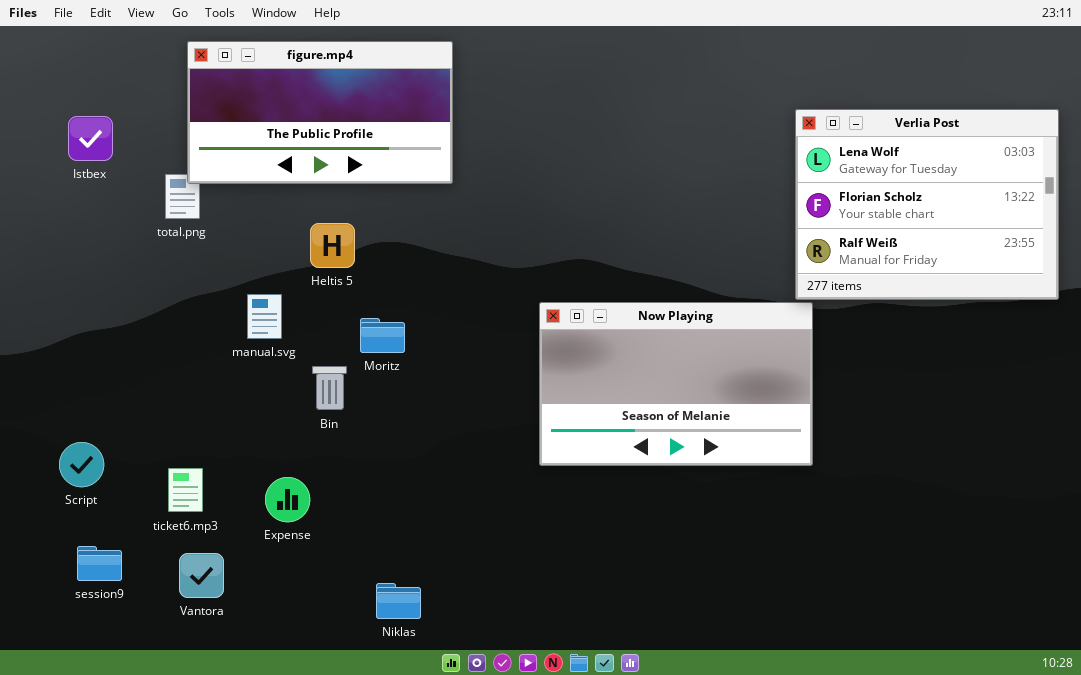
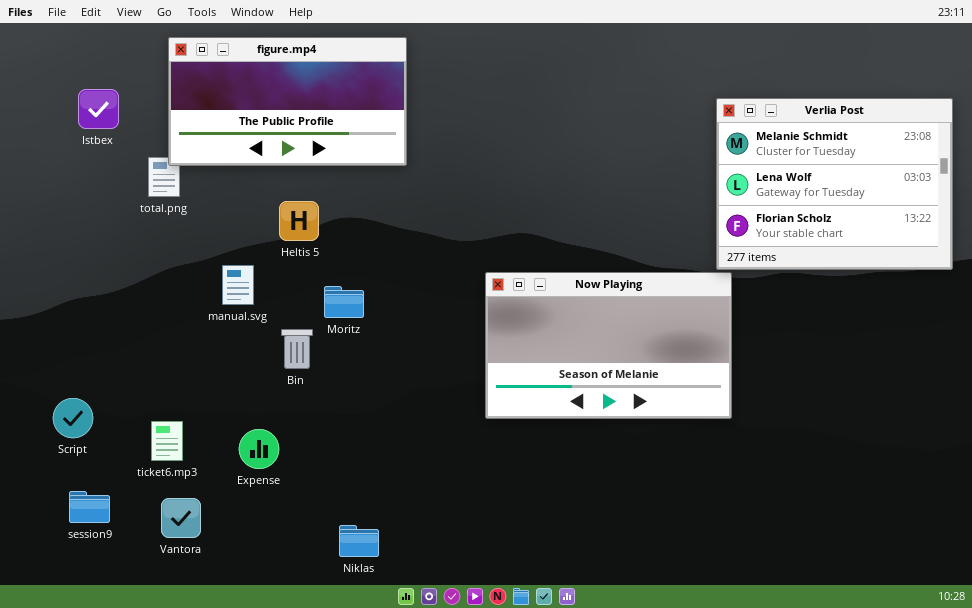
Verlia Post: [795,109,1059,300] -> [716,98,953,270], scrolled up 1 row
Istbex: [68,116,113,161] -> [78,89,119,129], moved

